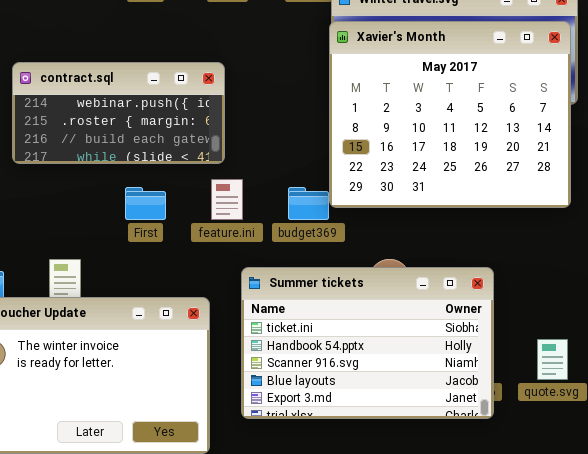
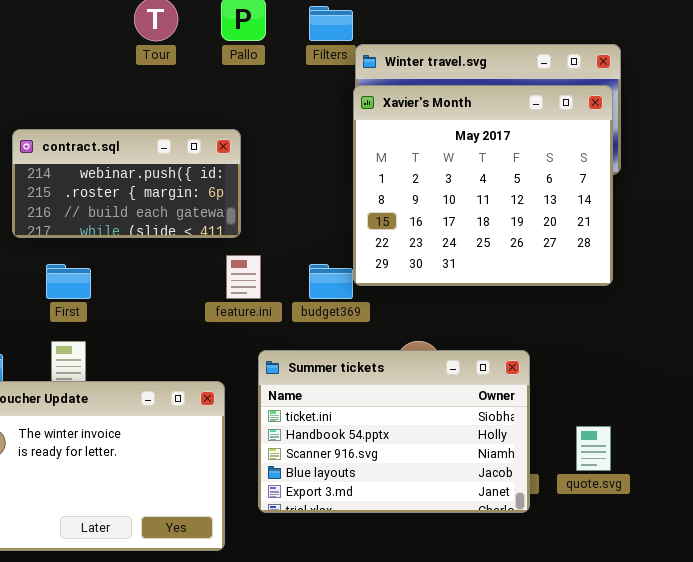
First: [125,187,166,220] -> [46,264,91,299], moved

